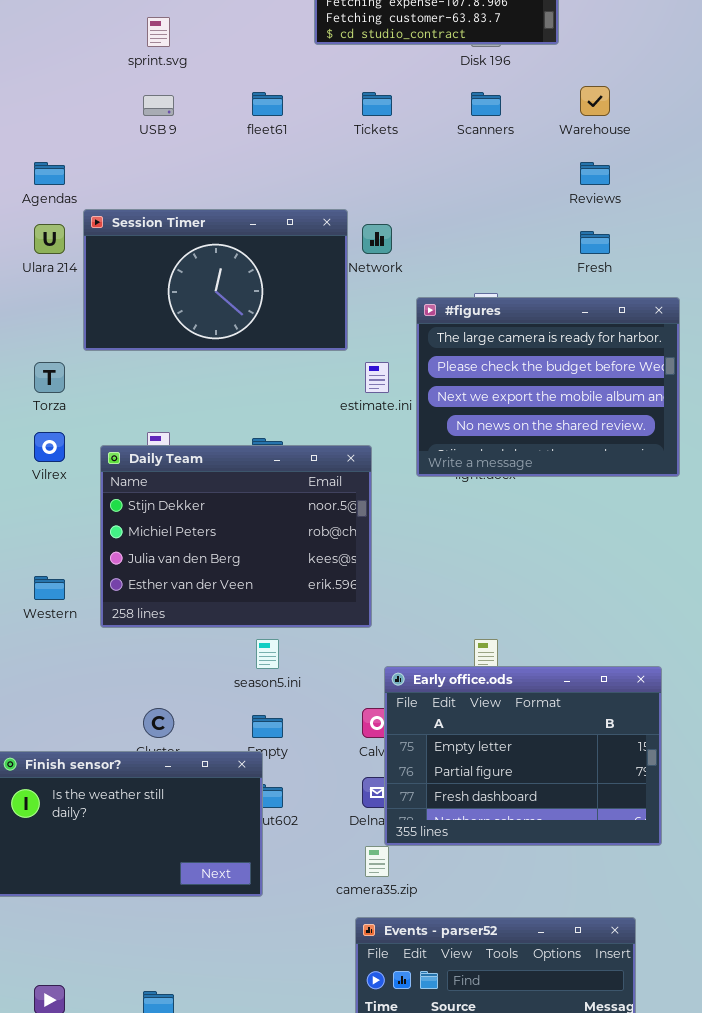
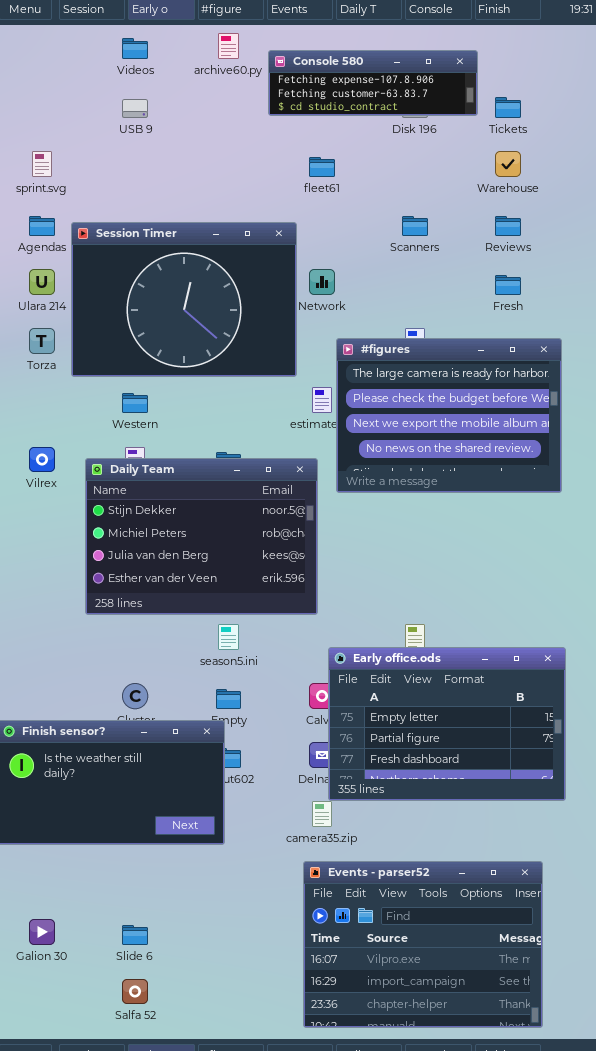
sprint.svg: [147,17,170,47] -> [32,151,52,177], moved
fleet61: [252,92,283,116] -> [309,157,335,177], moved
Tickets: [362,92,392,116] -> [495,97,521,118], moved
Scanners: [471,92,501,116] -> [402,216,428,236], moved
USB 9: [143,95,174,116] -> [122,99,148,118], moved
Session Timer: [83,209,348,351] -> [71,222,297,377], resized
#figures: [416,297,680,477] -> [336,338,562,493], moved
Torza: [34,362,65,393] -> [29,328,55,354], moved
Western: [34,576,65,600] -> [122,393,148,413], moved

